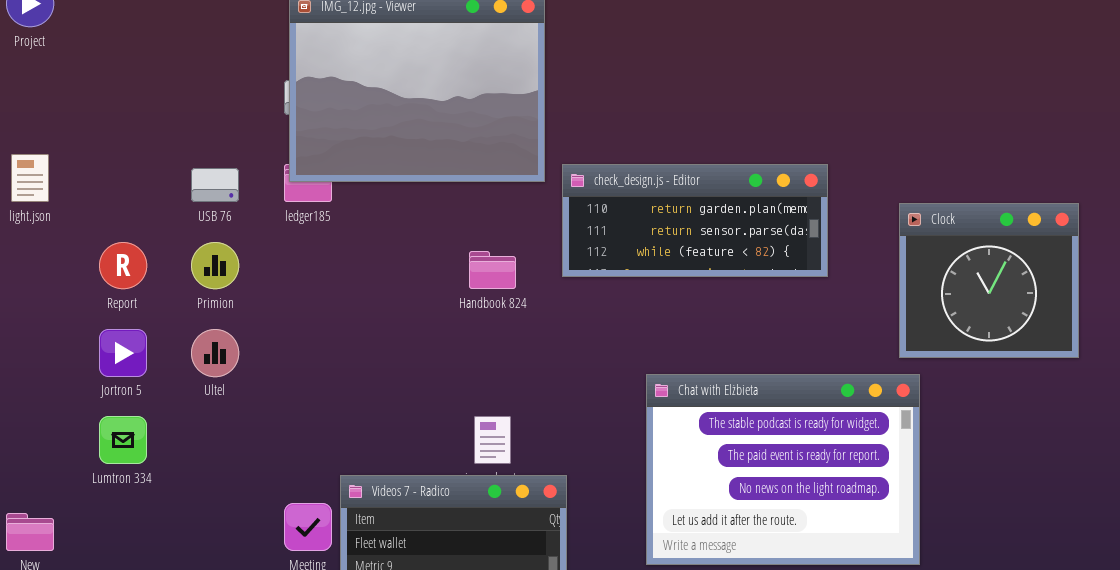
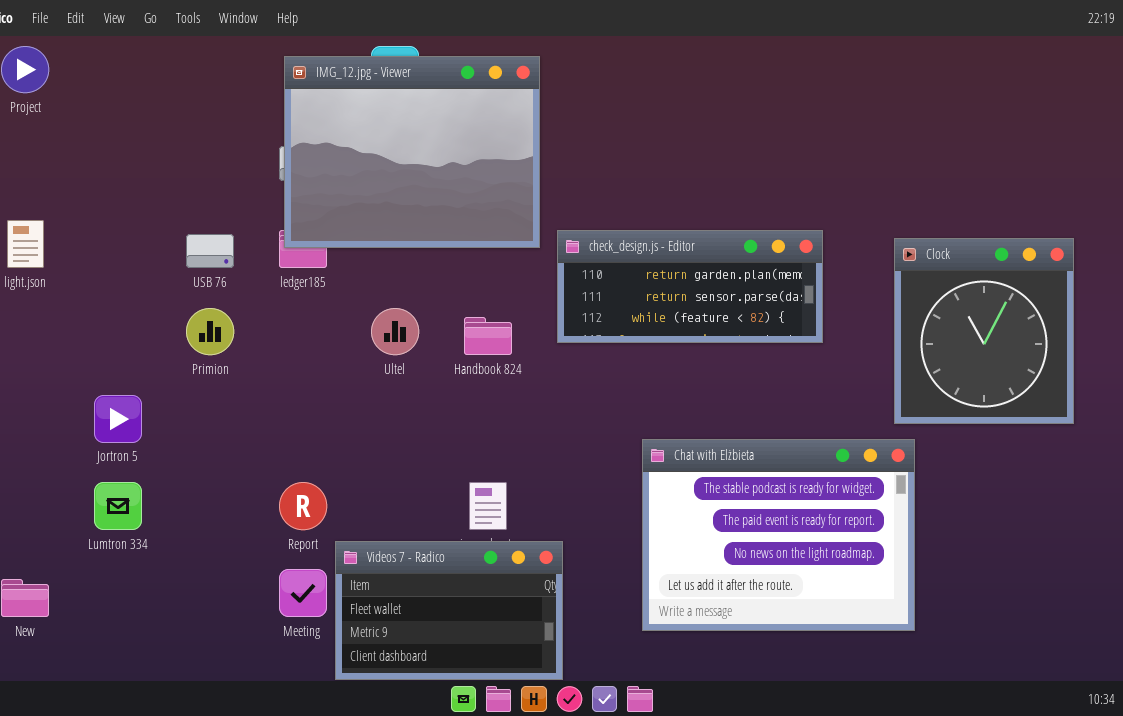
Clock: [899,203,1079,358] -> [894,238,1074,424], resized
Report: [99,242,147,289] -> [279,482,327,530], moved
Ultel: [191,329,239,377] -> [371,308,419,355], moved

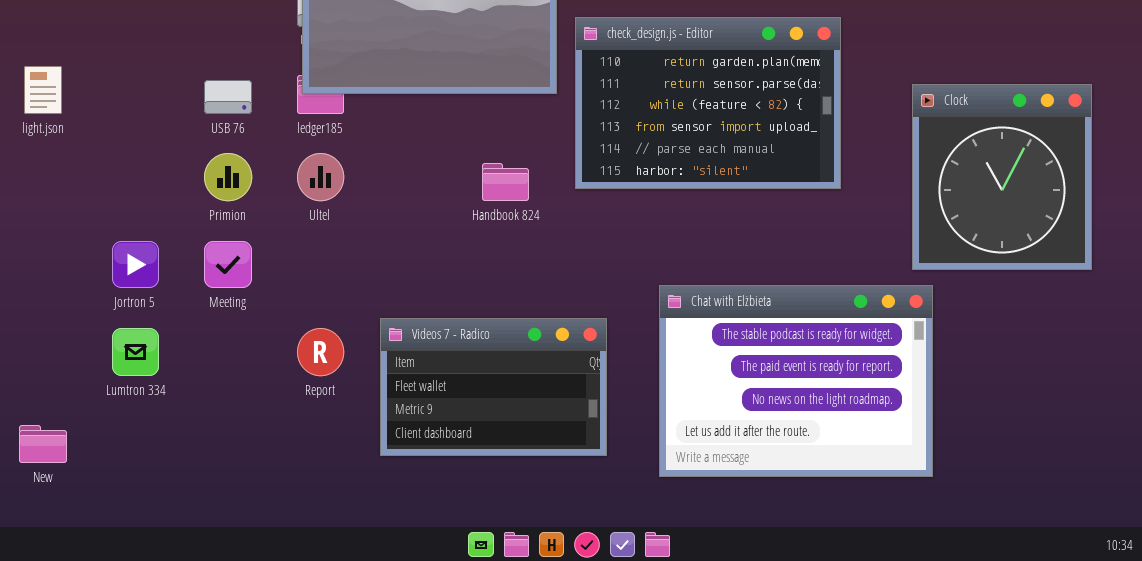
check_design.js - Editor: [557,230,823,343] -> [575,17,841,189], resized
Ultel: [371,308,419,355] -> [297,153,344,201], moved
Videos 7 - Radico: [335,541,563,680] -> [380,318,607,456], moved
Meeting: [279,569,327,617] -> [204,241,252,288], moved

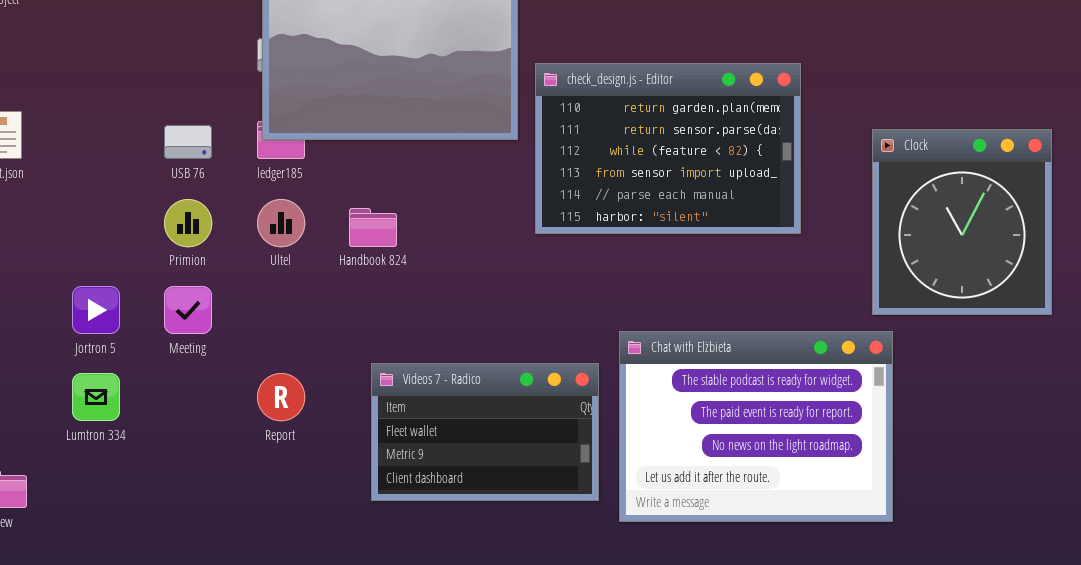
Handbook 824: [482,163,529,201] -> [349,208,397,247], moved
Videos 7 - Radico: [380,318,607,456] -> [371,363,599,501], moved

